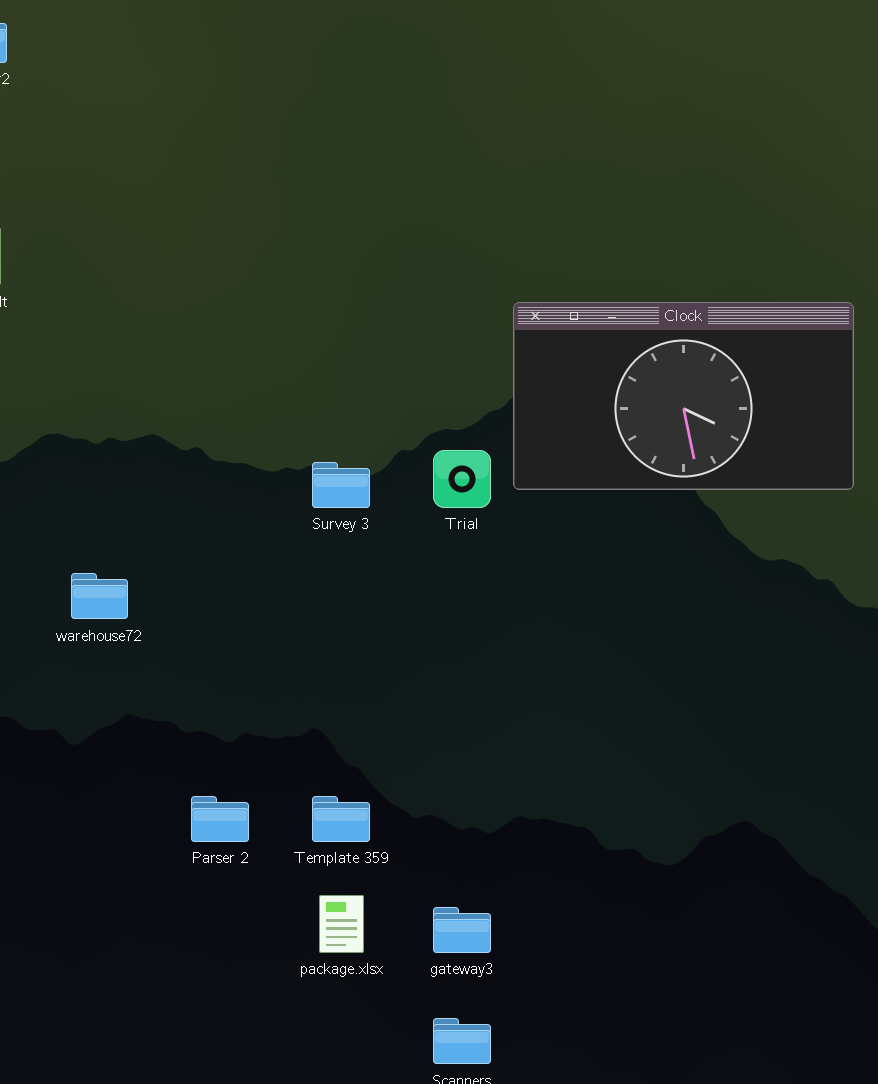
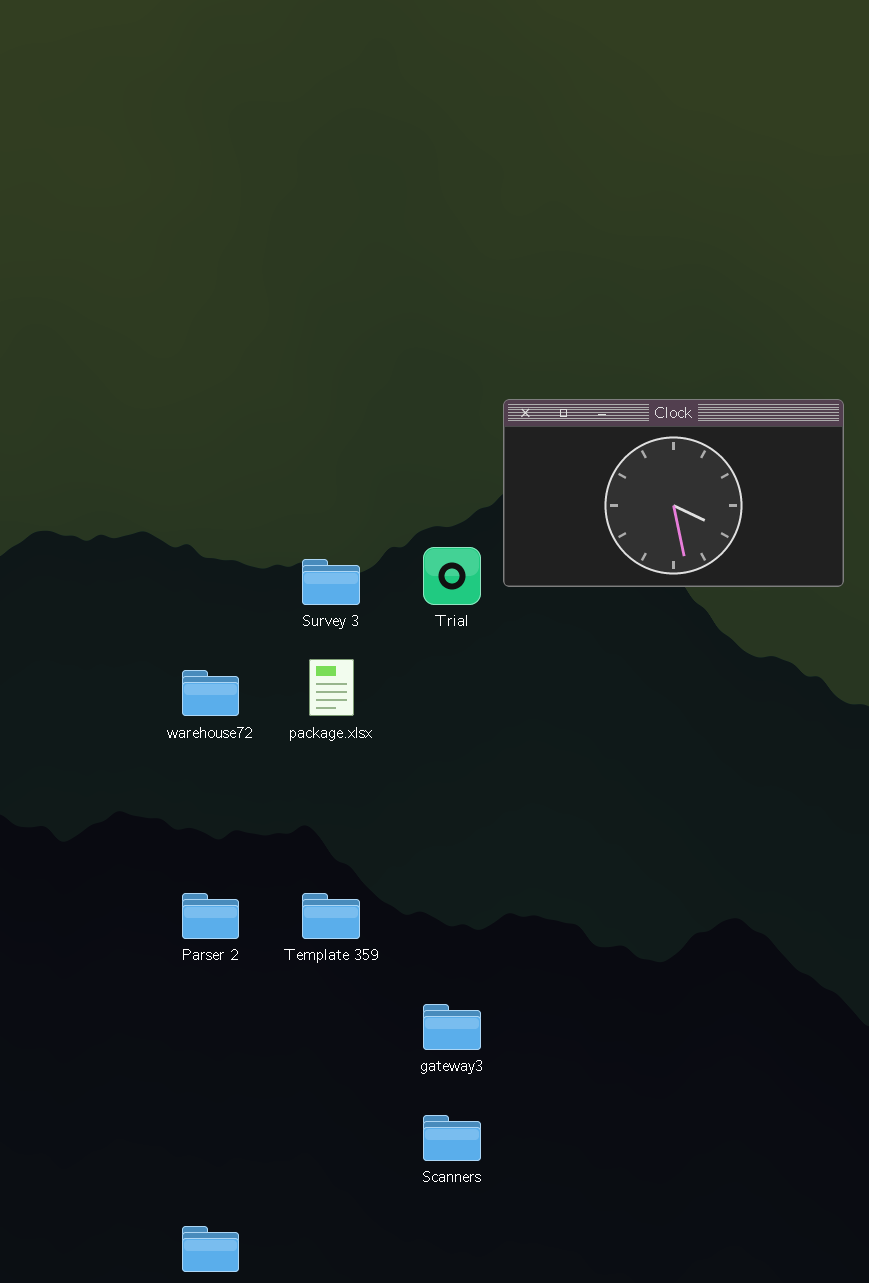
warehouse72: [71,573,128,619] -> [182,670,239,716], moved
package.xlsx: [319,895,364,953] -> [309,659,354,716], moved

